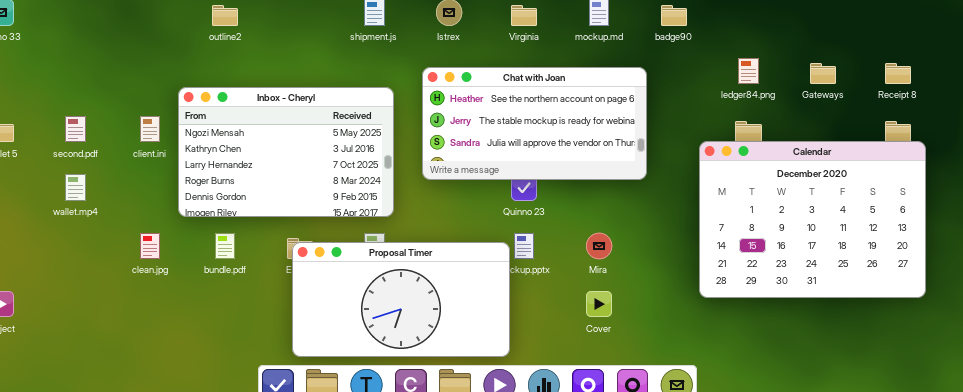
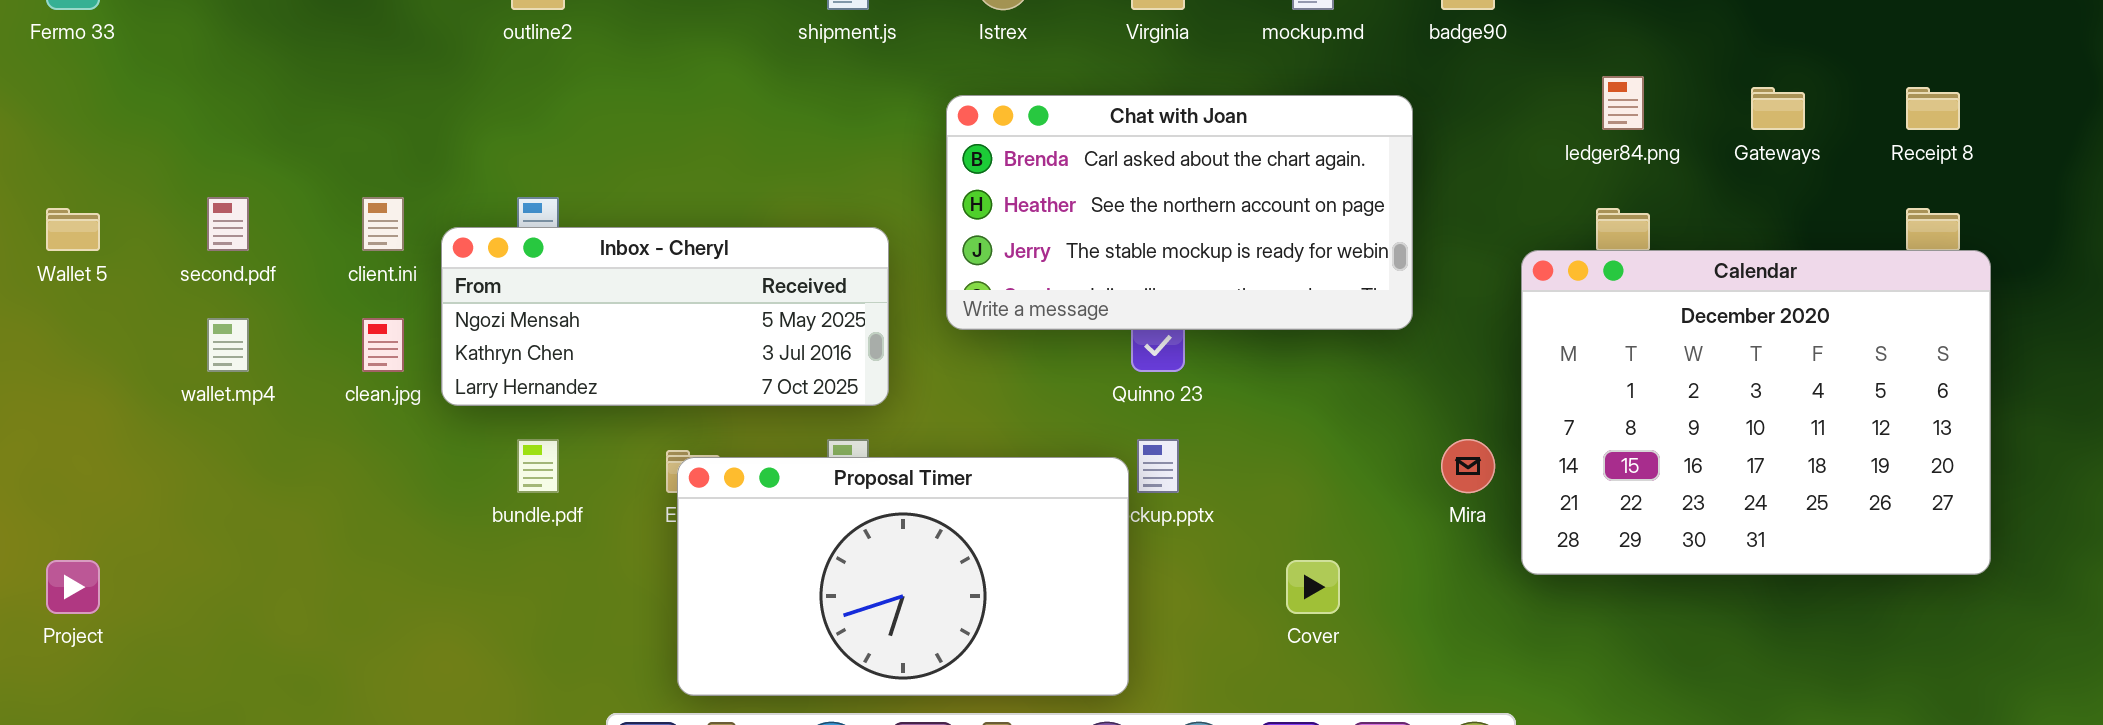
Chat with Joan: [422,67,647,180] -> [946,95,1413,330], scrolled up 1 row
Inbox - Cheryl: [178,87,394,217] -> [441,227,889,406], resized
clean.jpg: [140,233,160,259] -> [362,318,404,372], moved
Mira: [586,233,612,259] -> [1441,439,1495,493], moved

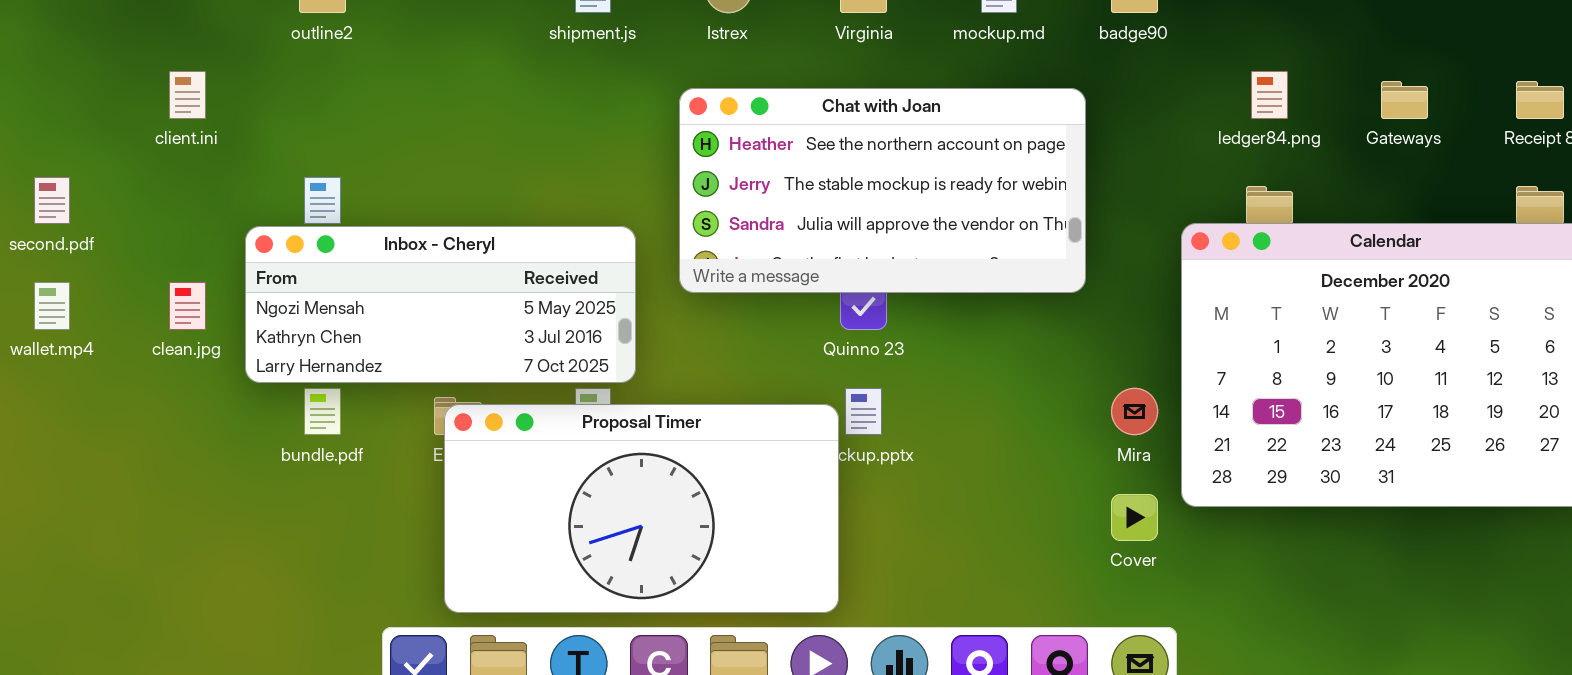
Chat with Joan: [946,95,1413,330] -> [679,88,1086,293], scrolled down 1 row
client.ini: [362,197,404,251] -> [169,71,206,119], moved
Inbox - Cheryl: [441,227,889,406] -> [245,226,636,383], moved
Cover: [1286,560,1340,614] -> [1111,494,1158,541], moved

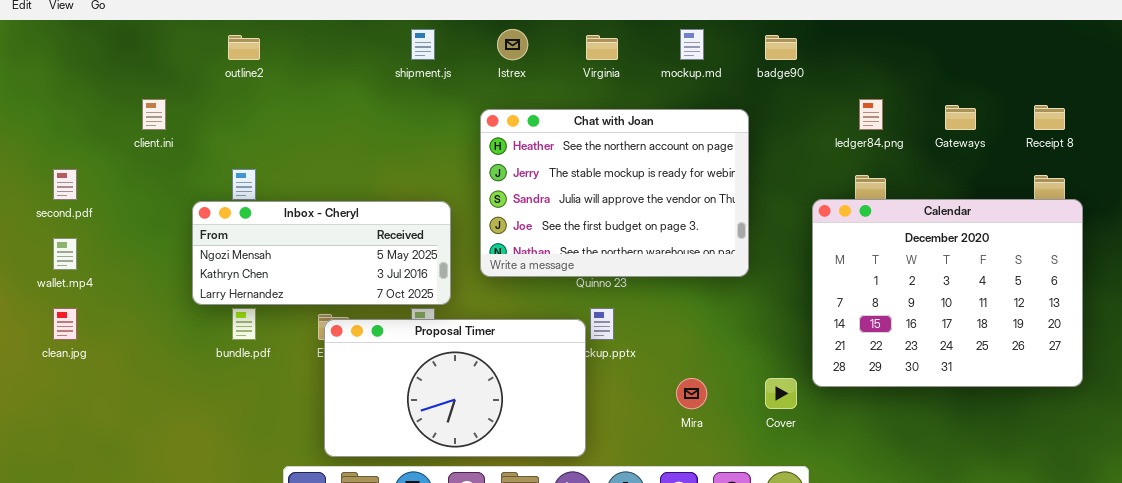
Chat with Joan: [679,88,1086,293] -> [480,109,749,277], resized
clean.jpg: [169,282,206,330] -> [53,308,77,340], moved
Mira: [1111,388,1158,435] -> [676,378,707,409], moved

